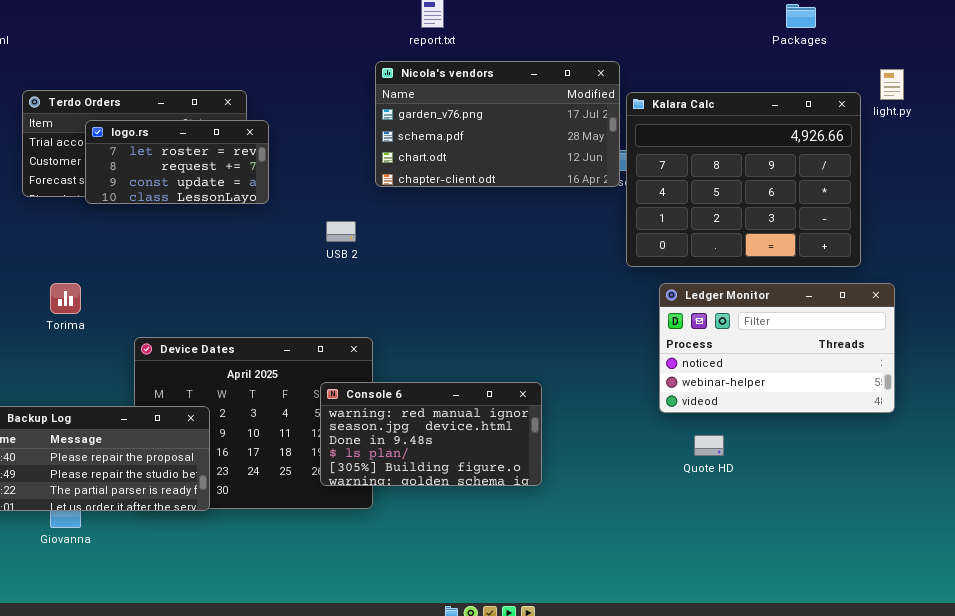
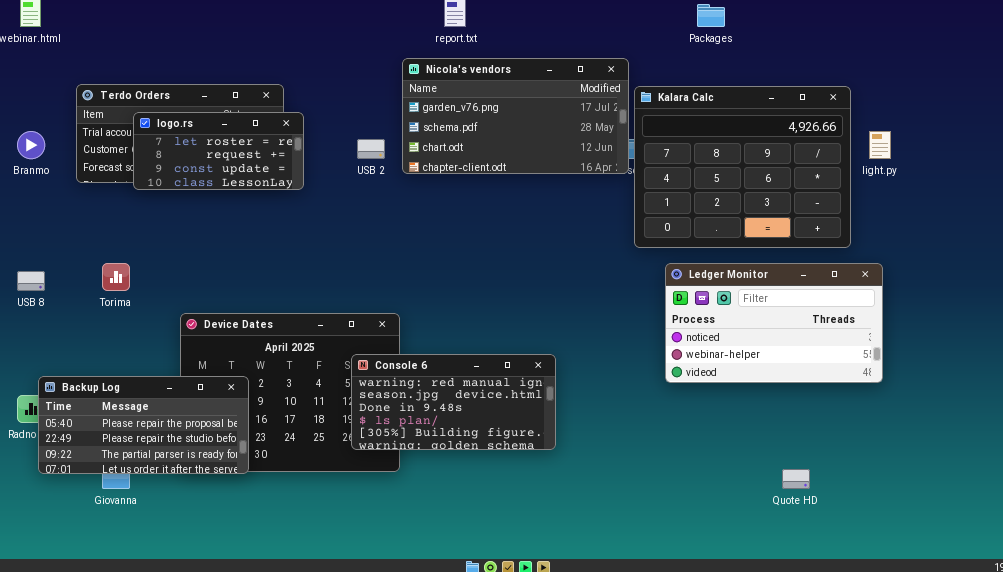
Packages: [786,4,816,28] -> [697,4,725,27], moved
light.py: [880,69,904,100] -> [869,131,891,159], moved
USB 2: [326,221,356,242] -> [357,139,385,159], moved
Quote HD: [694,435,724,456] -> [782,469,810,489], moved

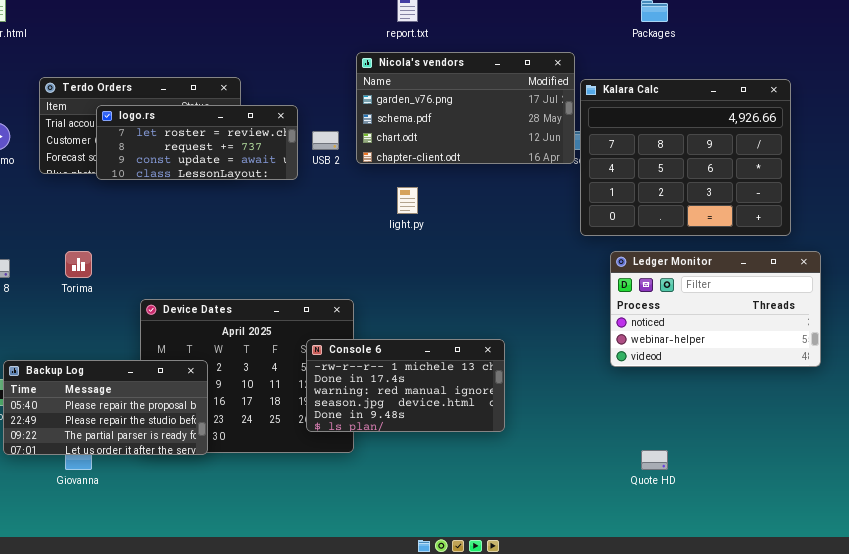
logo.rs: [133,112,304,190] -> [96,105,298,180], resized
light.py: [869,131,891,159] -> [397,187,418,214], moved
Console 6: [351,354,556,450] -> [306,339,505,432], scrolled up 2 rows
Quote HD: [782,469,810,489] -> [641,450,668,470], moved

